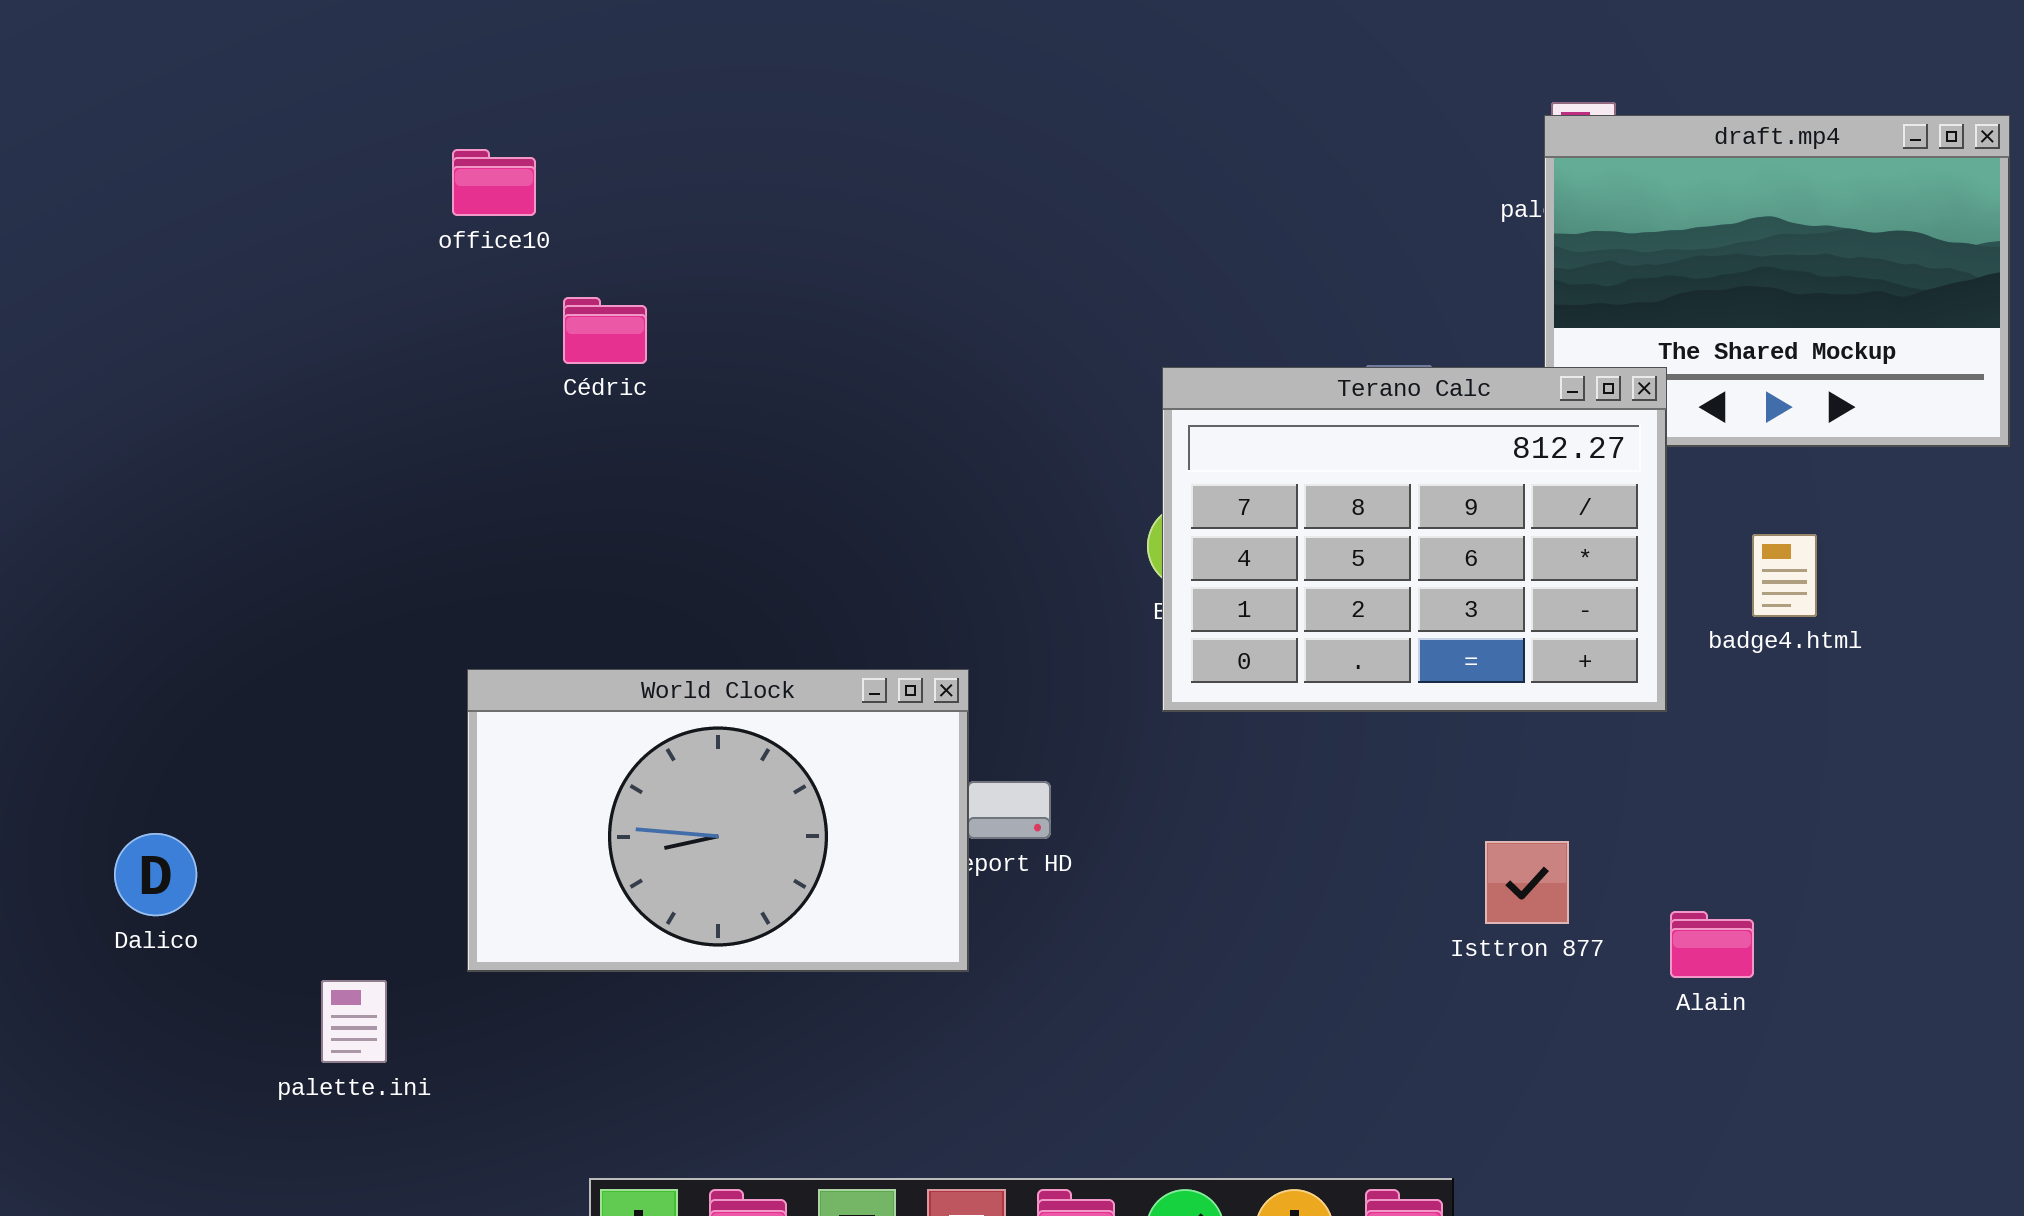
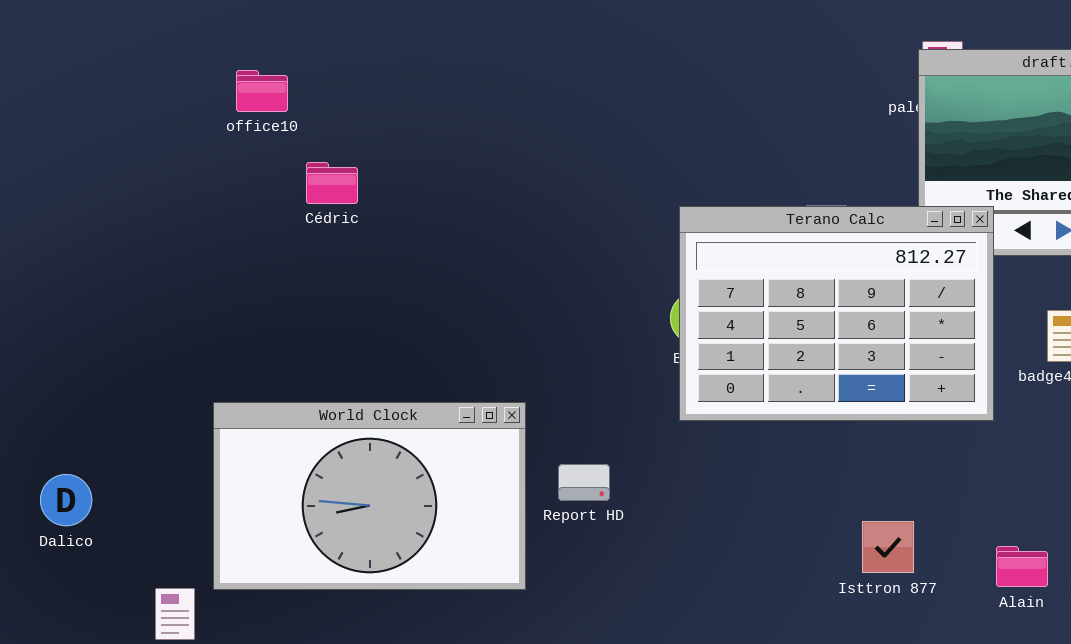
World Clock: [467,669,969,972] -> [213,402,526,590], moved
Dalico: [114,833,197,916] -> [40,474,92,526], moved
Isttron 877: [1485,841,1569,924] -> [862,521,914,573], moved

